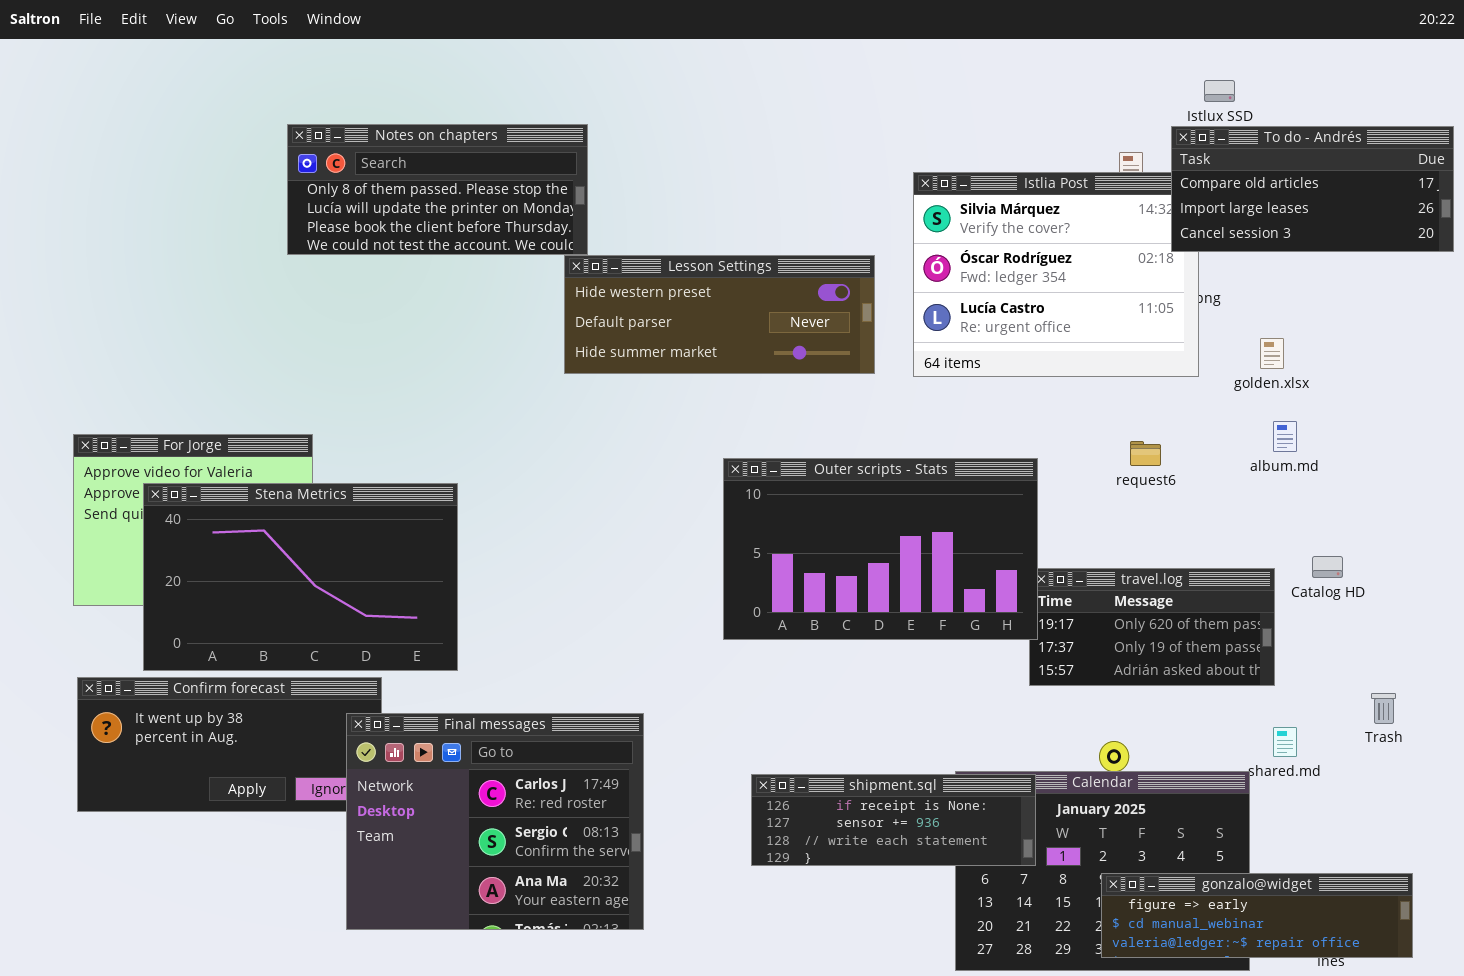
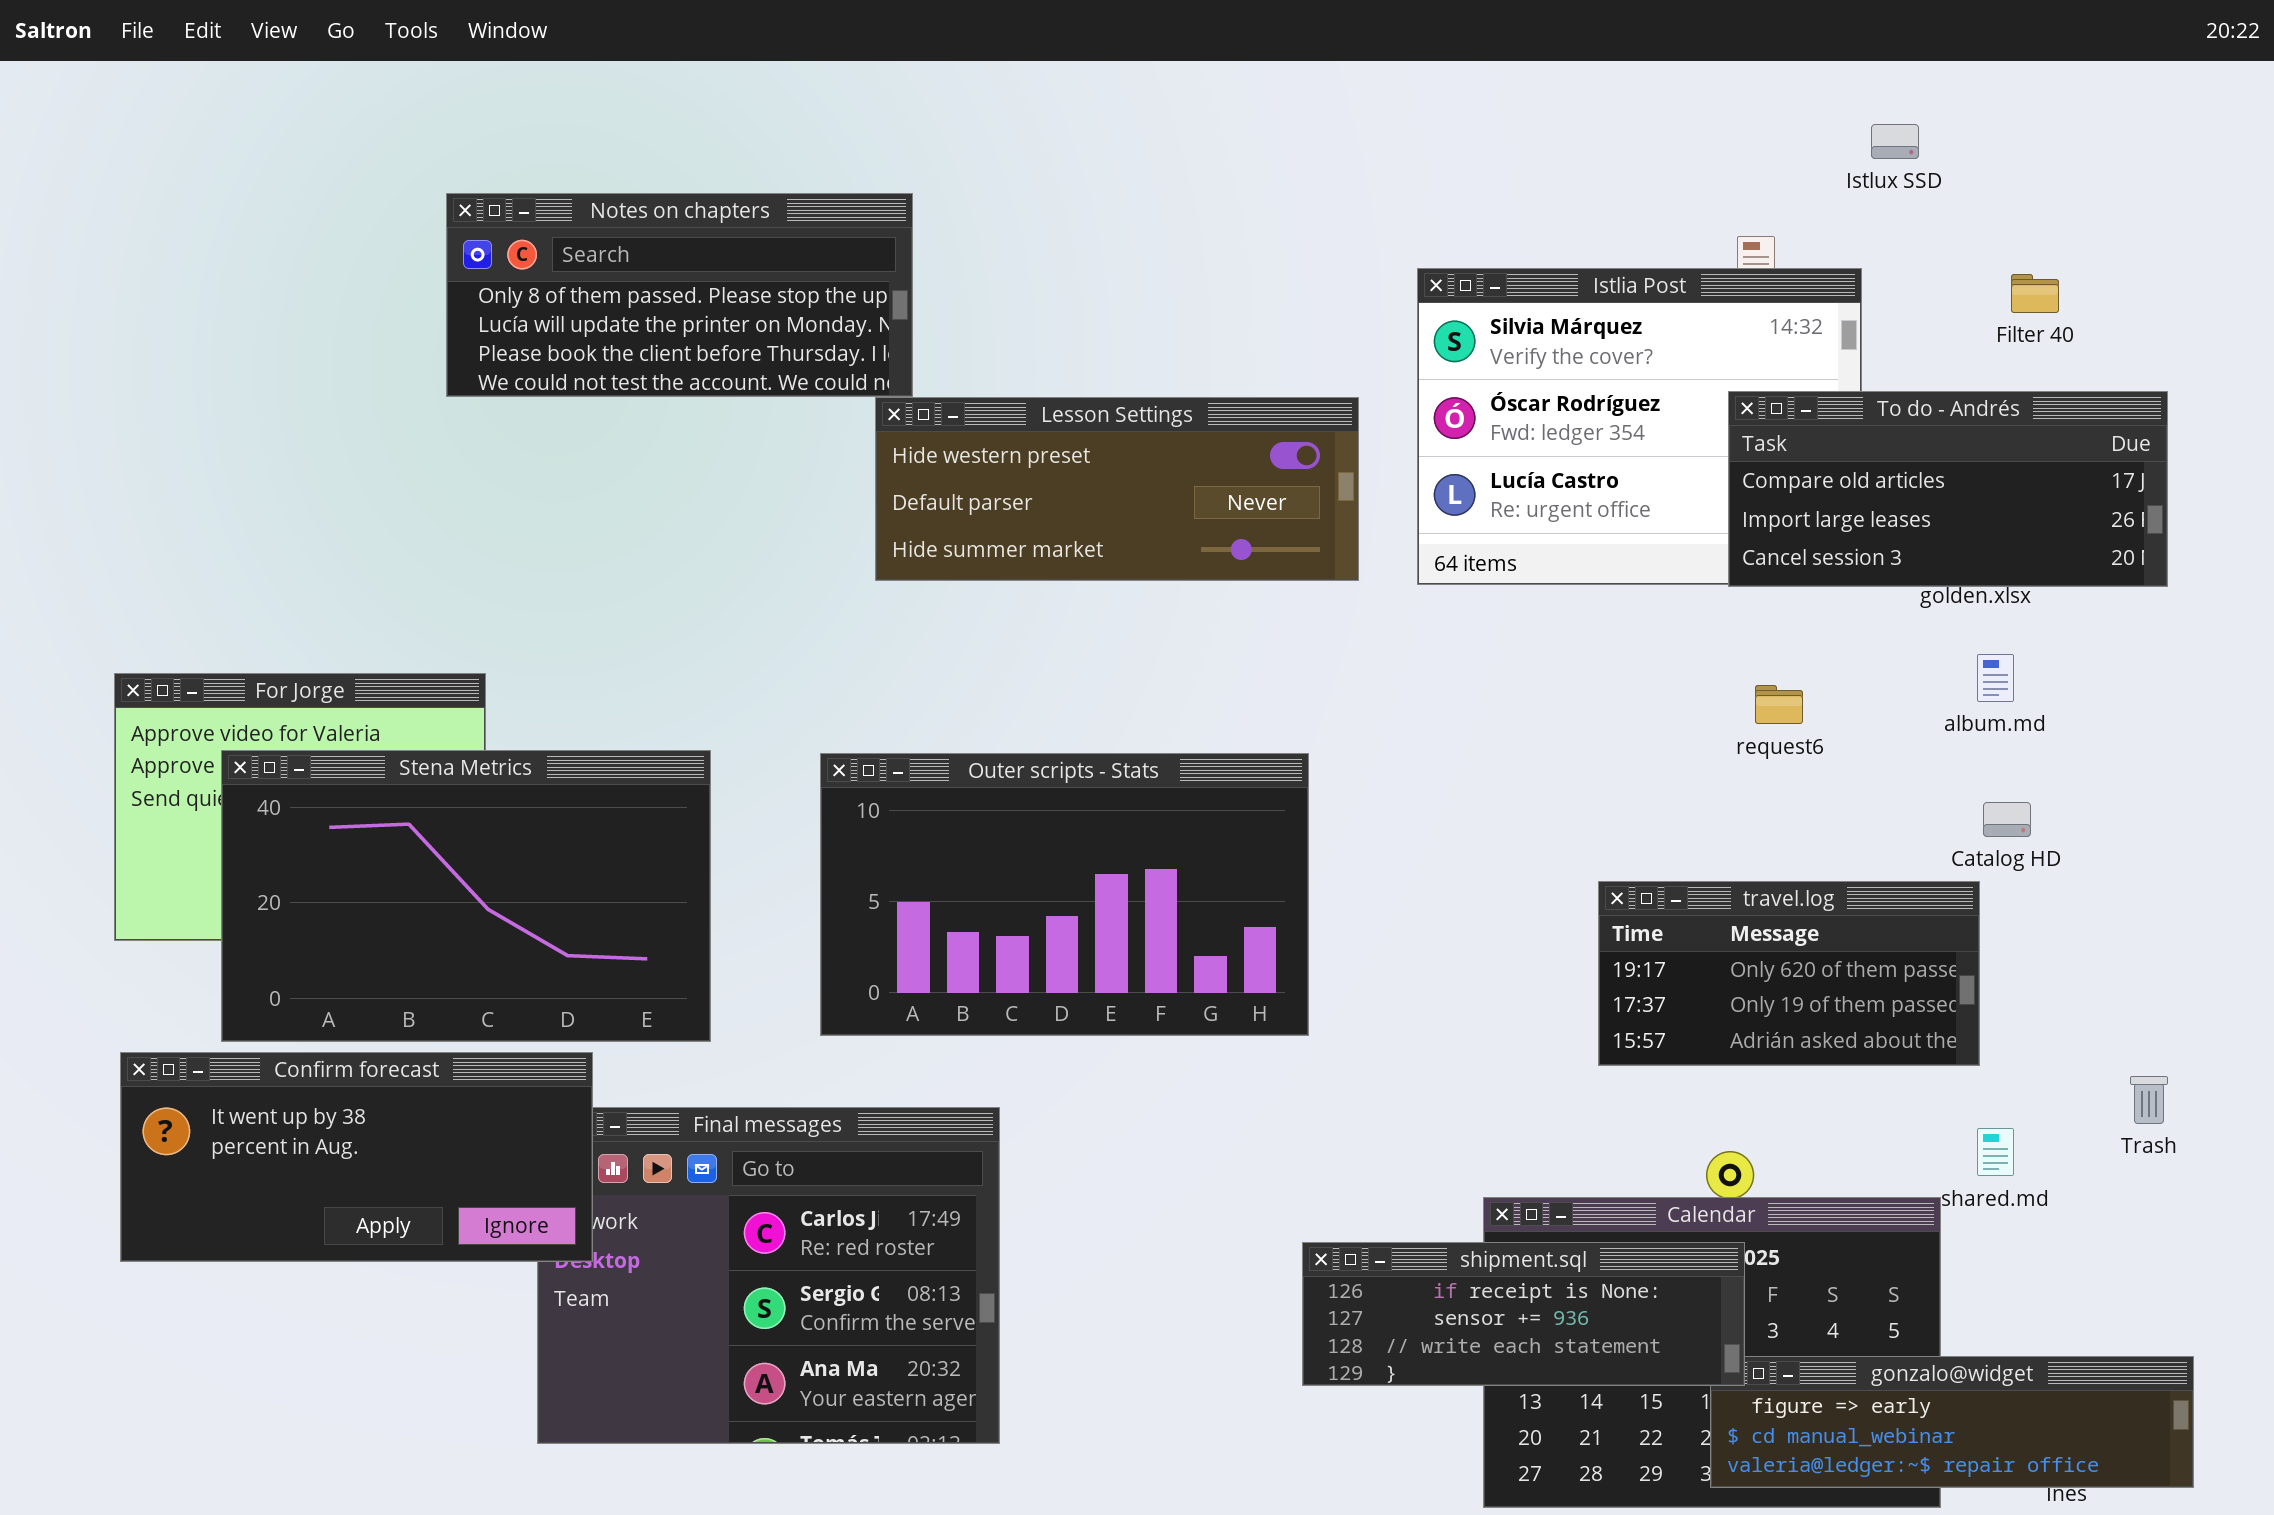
To do - Andrés: [1171,126,1454,252] -> [1728,391,2168,587], moved
Outer scripts - Stats: [723,458,1038,640] -> [820,753,1309,1036], moved
Catalog HD: [1312,556,1343,578] -> [1983,802,2031,837], moved
Confirm forecast: [77,677,382,812] -> [120,1052,593,1262], raised
shipment.sql: [751,774,1036,866] -> [1302,1242,1745,1386], moved

